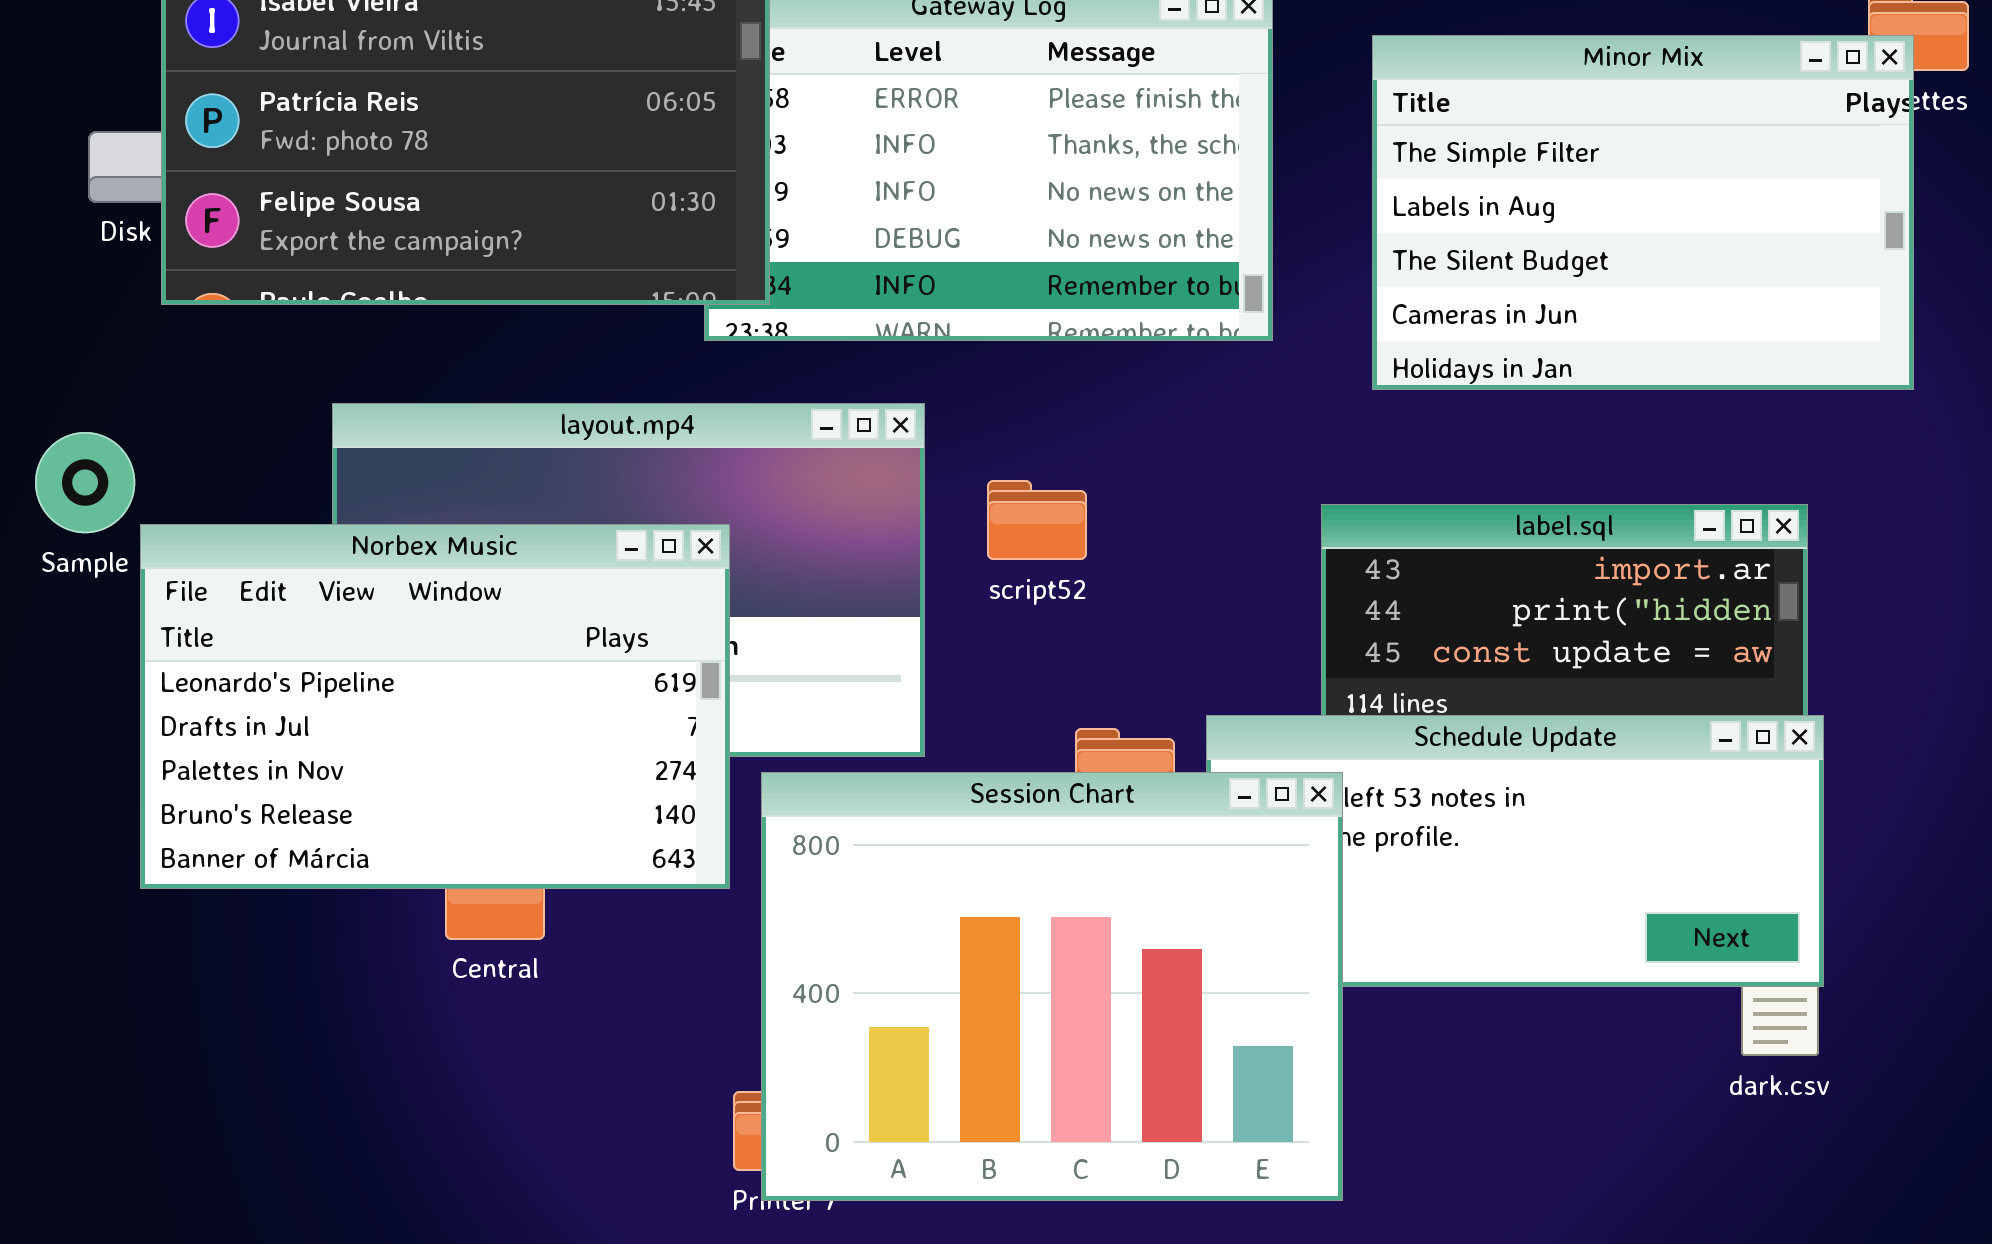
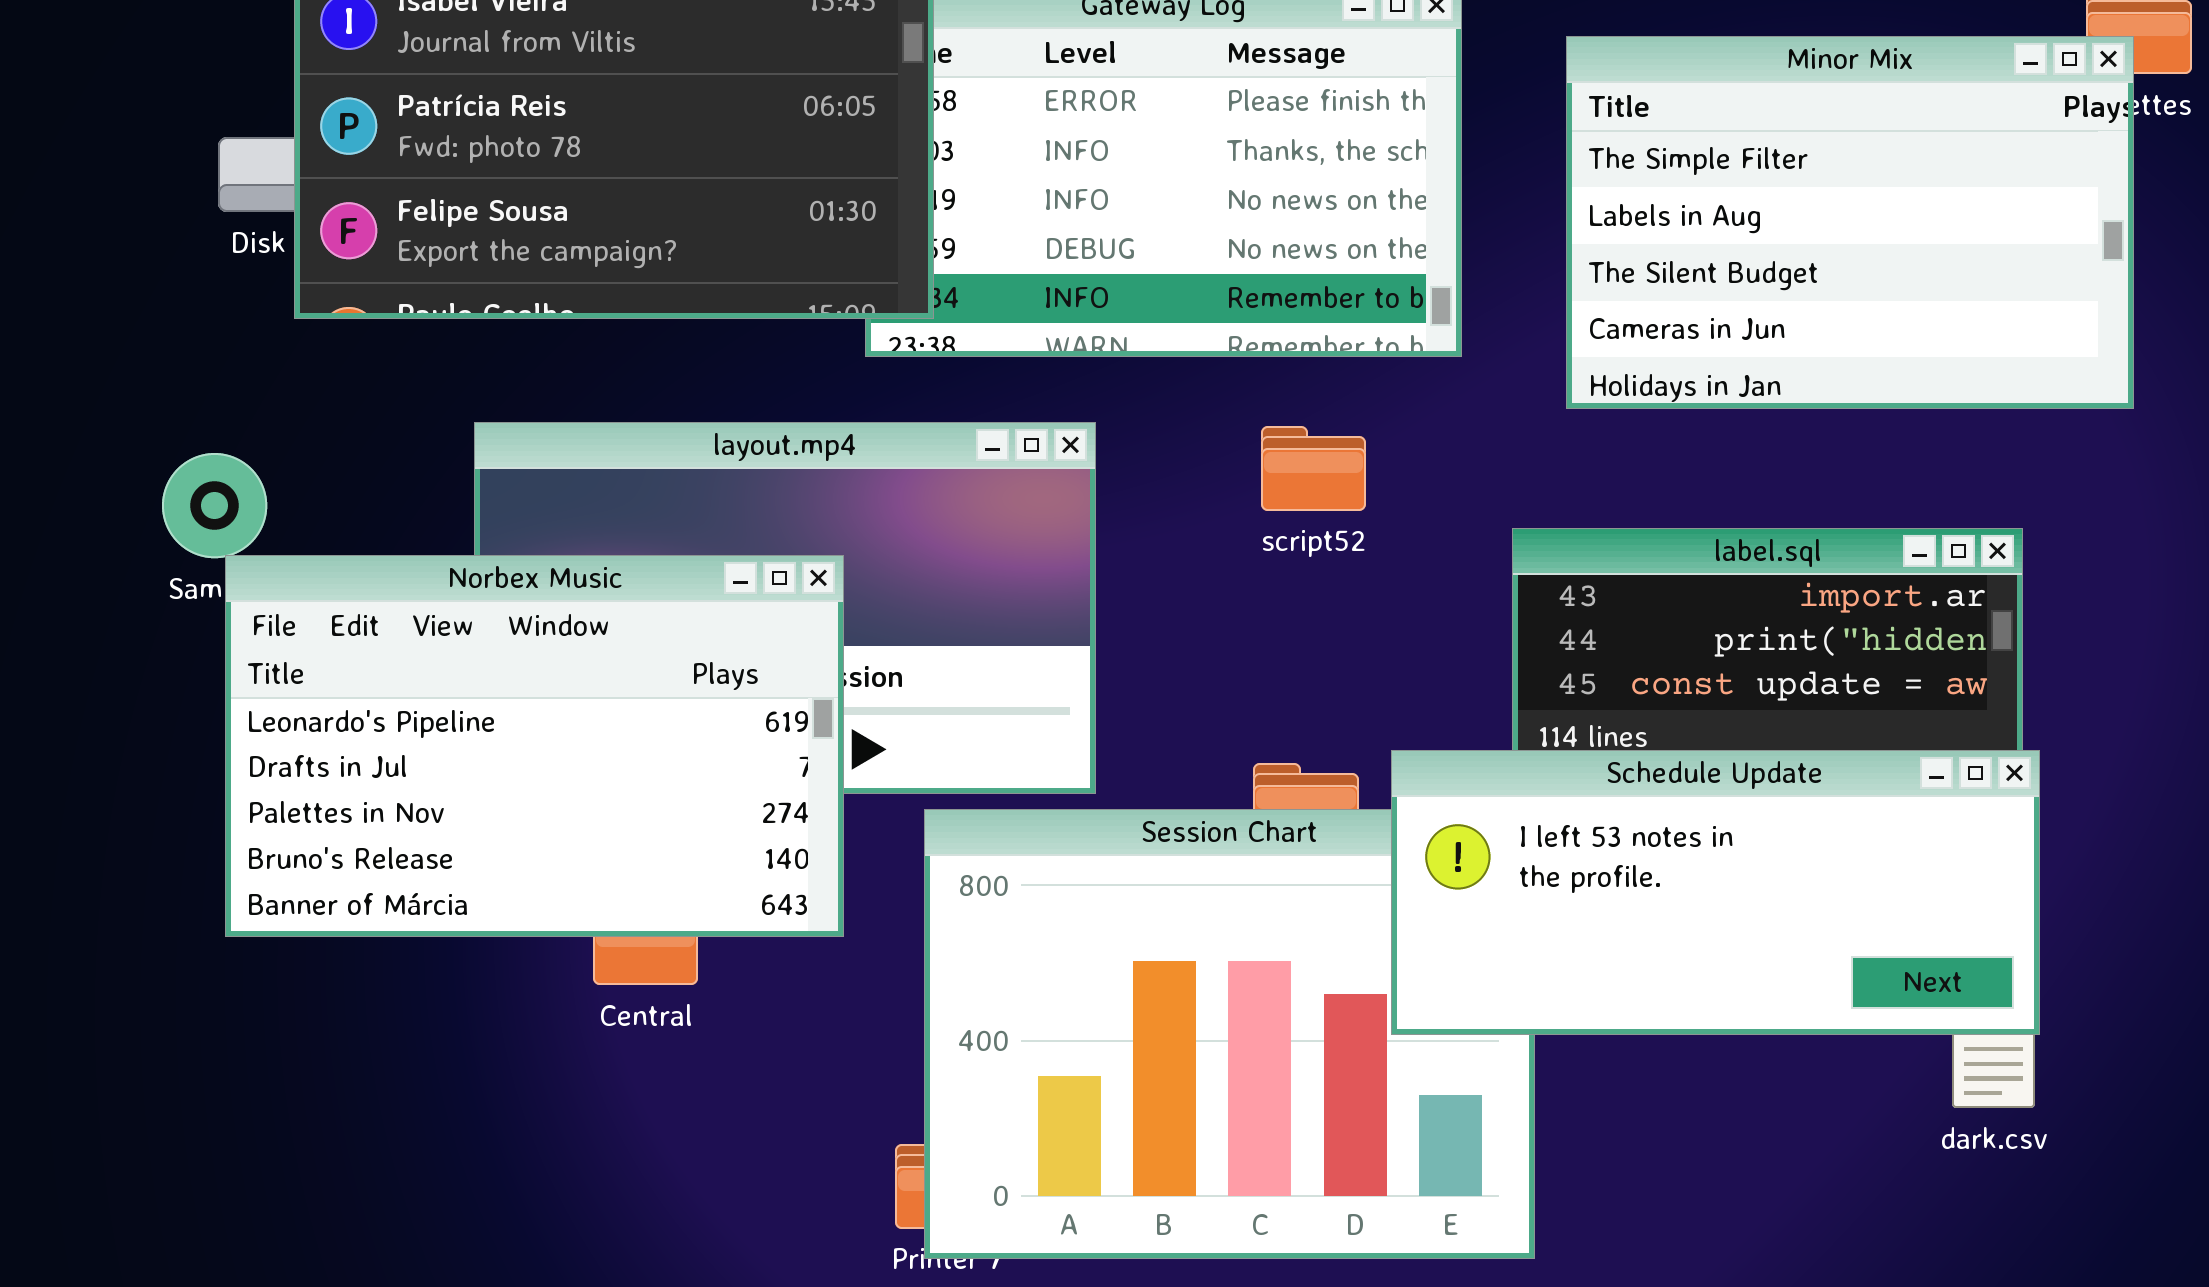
script52: [987,480,1087,560] -> [1261,426,1366,511], moved
Norbex Music: [140,524,730,889] -> [225,555,844,937], moved
Schedule Update: [1206,715,1824,987] -> [1391,750,2040,1035], raised

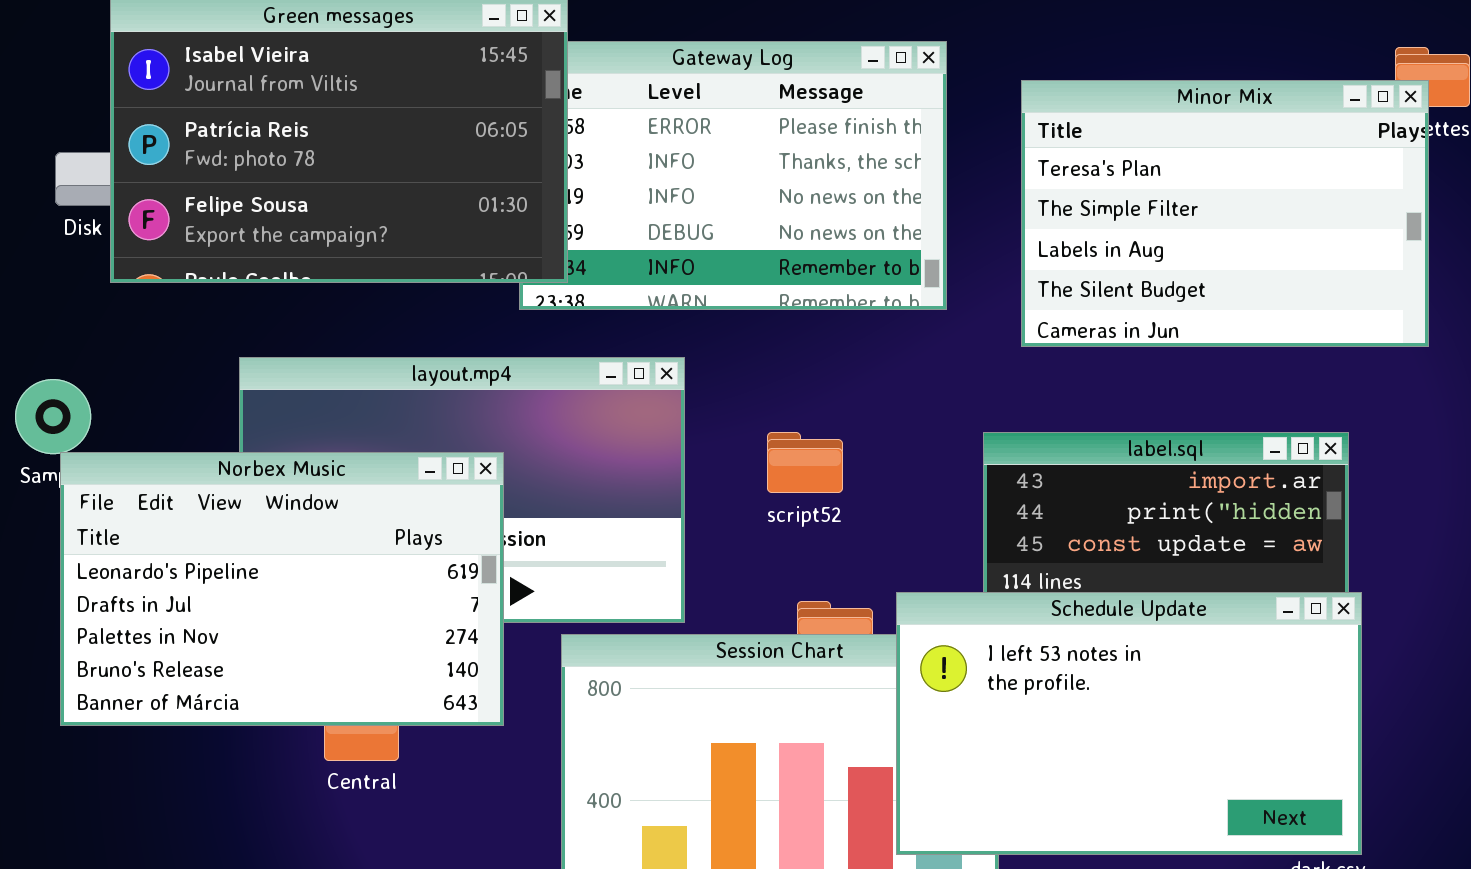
Minor Mix: [1566,36,2134,409] -> [1021,80,1429,347], scrolled up 1 row
script52: [1261,426,1366,511] -> [767,432,843,493], moved
Schedule Update: [1391,750,2040,1035] -> [896,592,1362,855], resized

